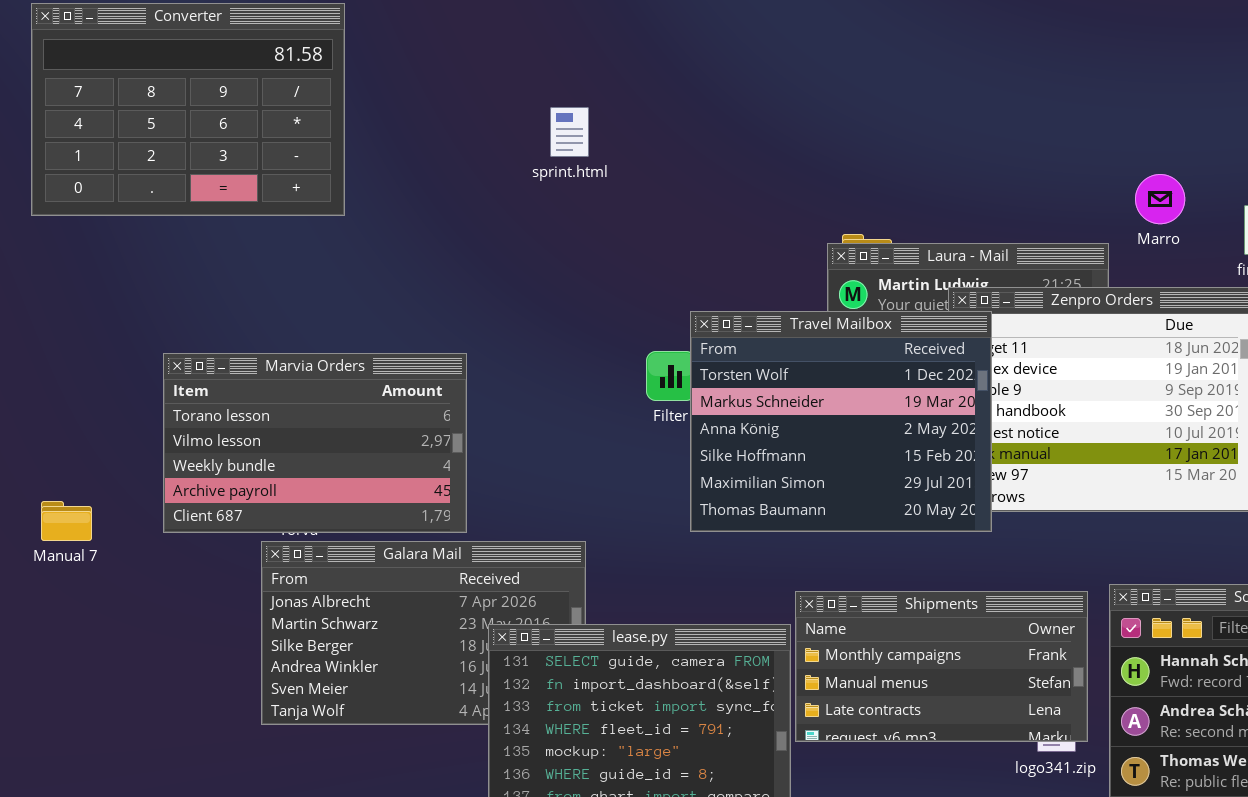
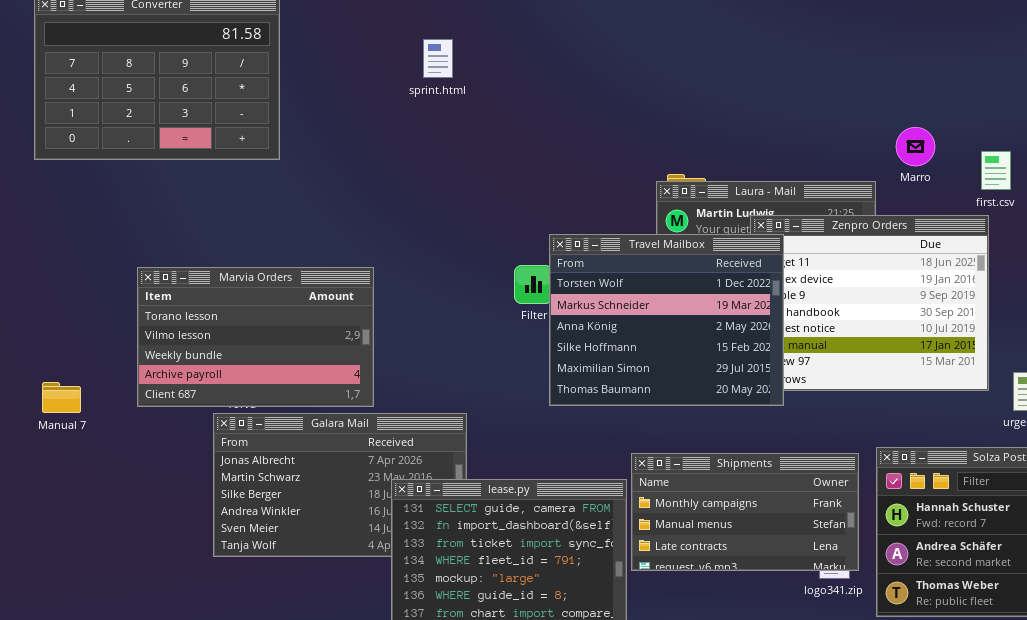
sprint.html: [550,107,589,157] -> [423,39,453,78], moved

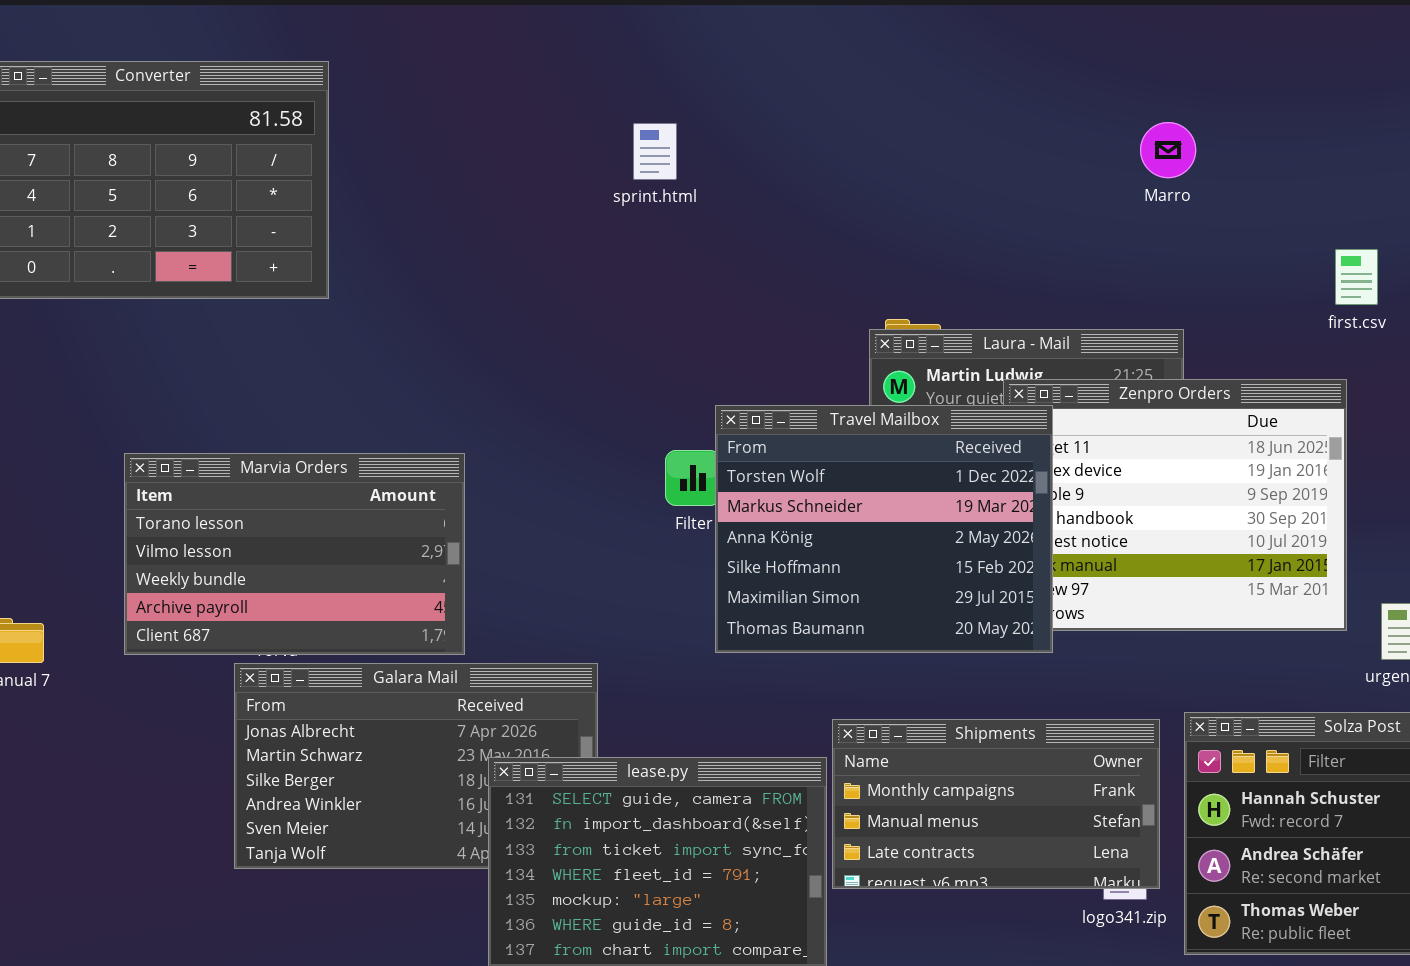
sprint.html: [423,39,453,78] -> [633,123,677,180], moved
Marro: [896,127,935,166] -> [1140,122,1196,178], moved
first.csv: [981,151,1011,190] -> [1335,249,1378,305], moved

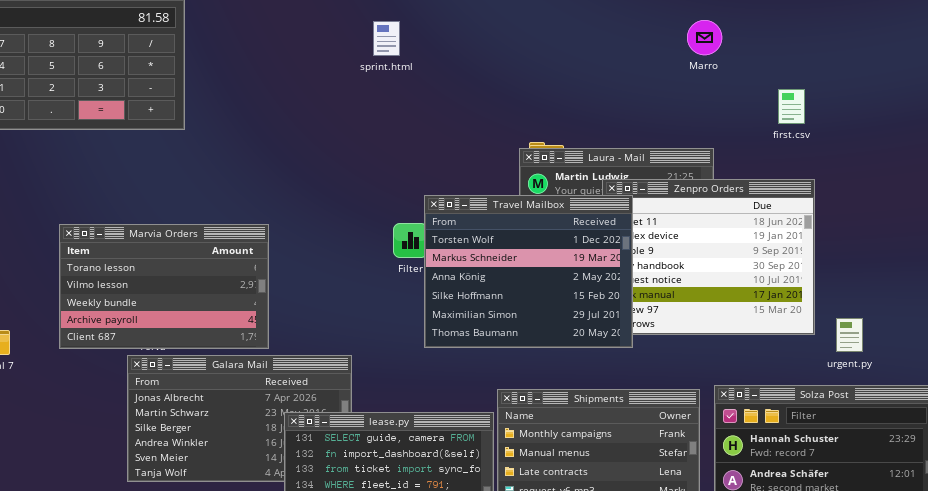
first.csv: [1335,249,1378,305] -> [778,89,805,124], moved

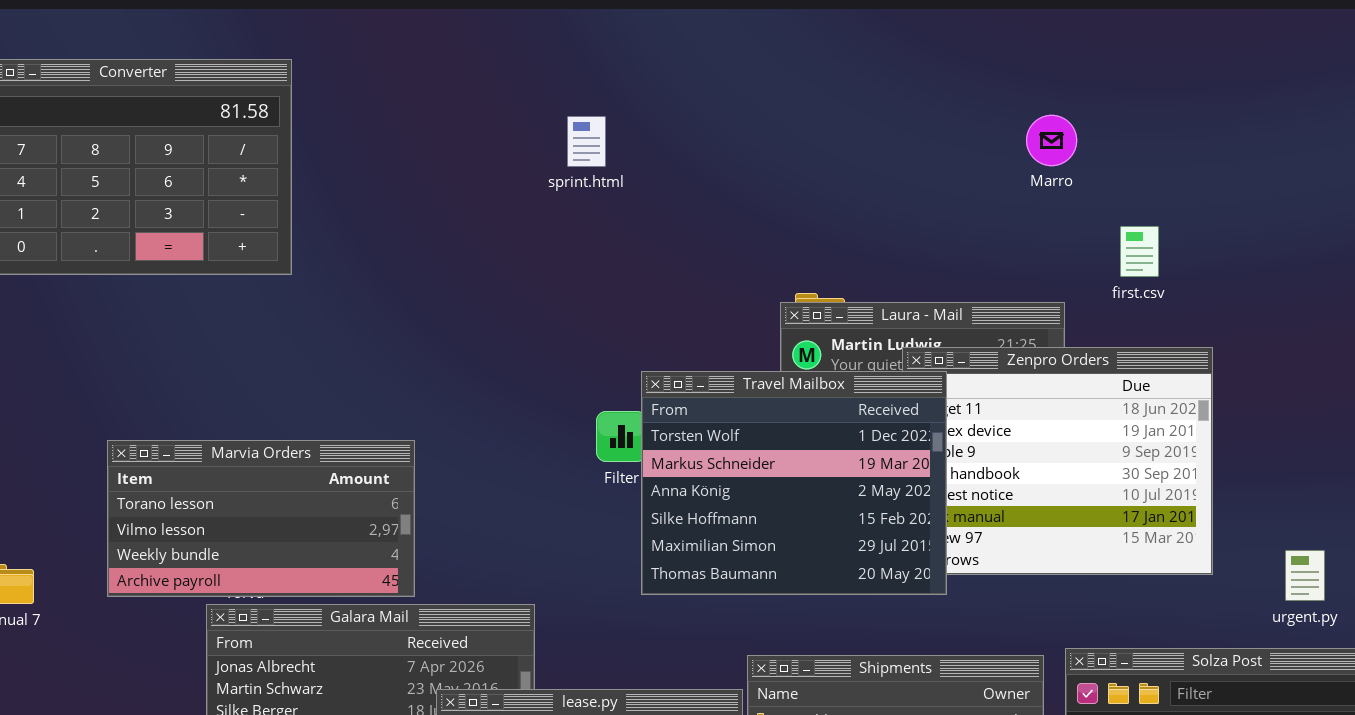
first.csv: [778,89,805,124] -> [1120,226,1159,277], moved
Marvia Orders: [59,224,269,349] -> [107,440,415,597], resized
urgent.py: [836,318,863,352] -> [1285,550,1325,601], moved

